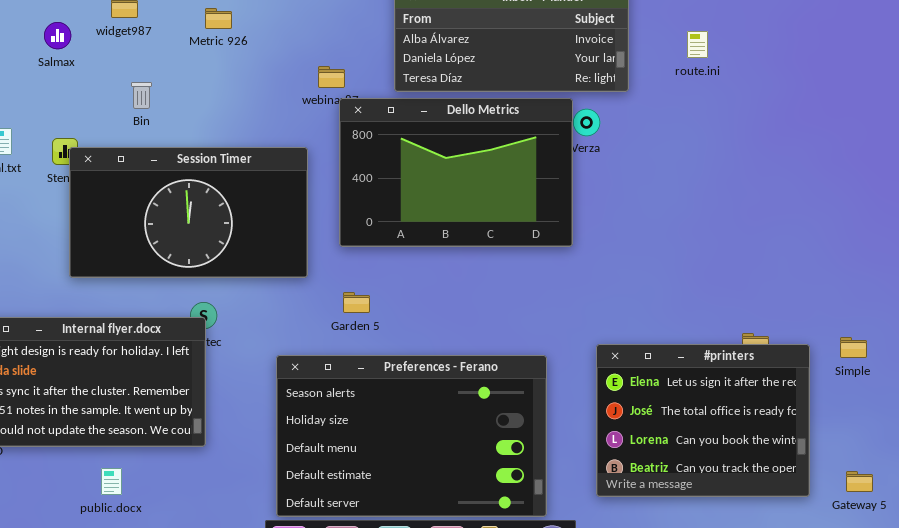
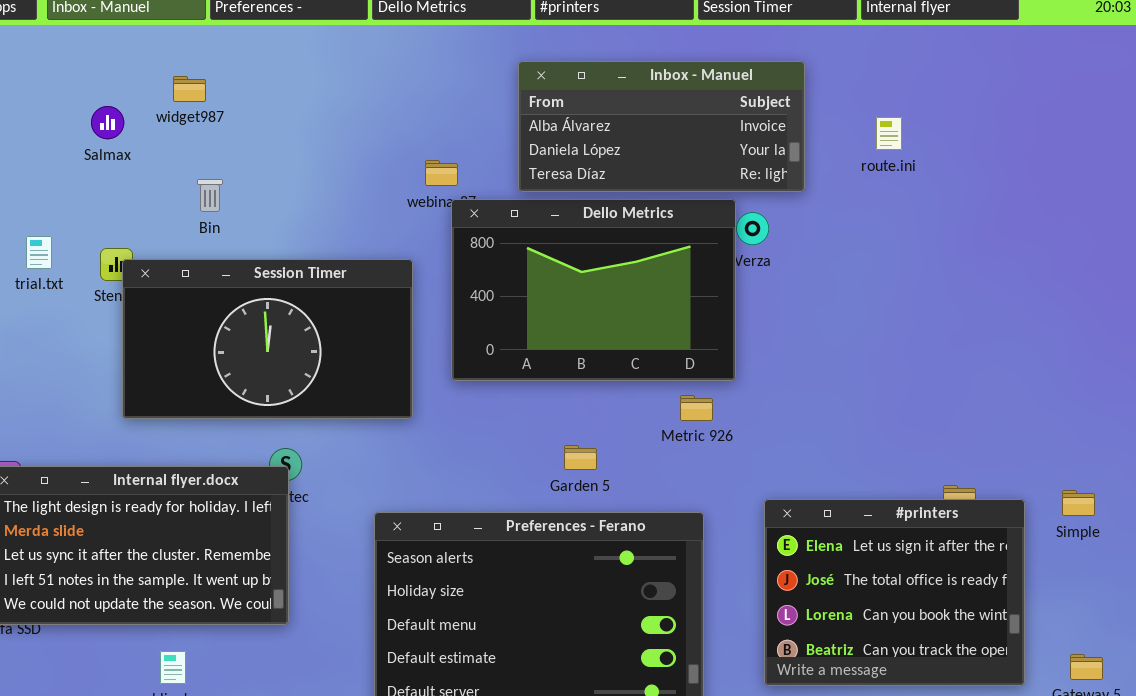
Metric 926: [205,8,232,29] -> [680,395,713,421], moved
Garden 5: [343,292,370,313] -> [564,445,597,470], moved

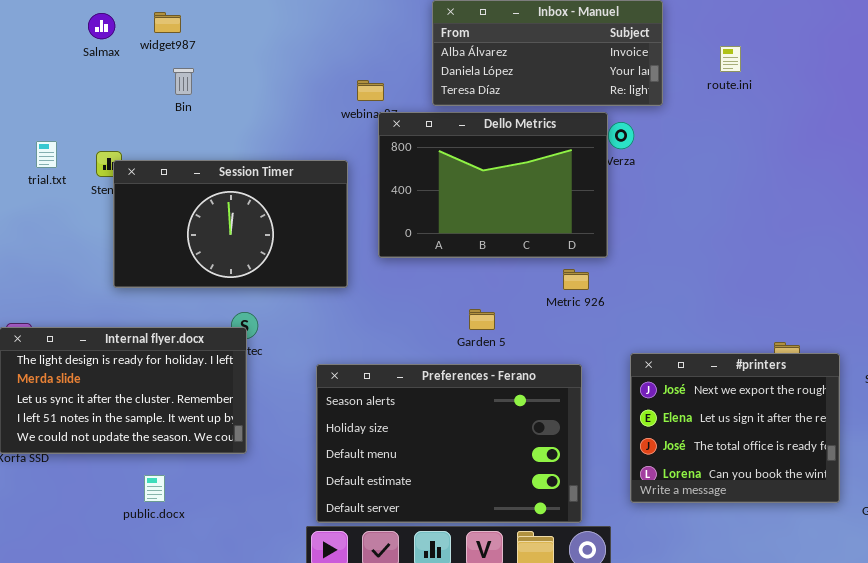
Salmax: [91,106,124,139] -> [88,13,115,39], moved
Bin: [197,179,223,212] -> [173,68,194,95], moved
#printers: [764,499,1025,686] -> [630,353,840,503], scrolled up 1 row

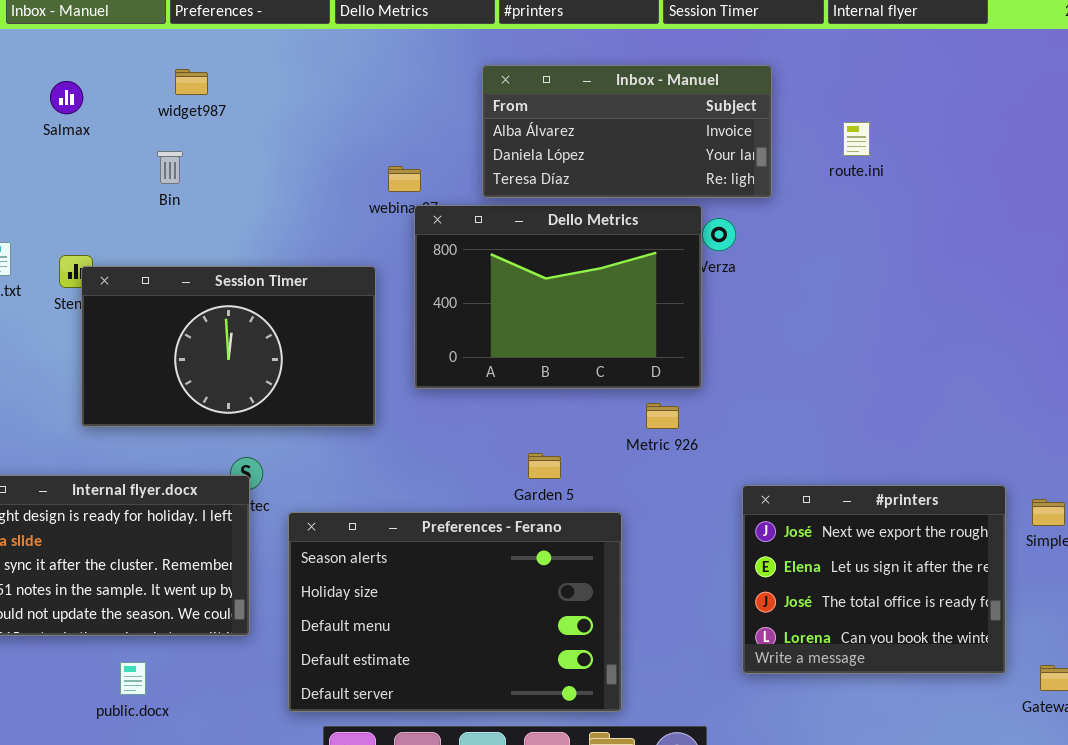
widget987: [154,12,181,33] -> [175,69,208,95], moved
#printers: [630,353,840,503] -> [742,485,1006,674], moved
Preferences - Ferano: [316,364,582,523] -> [288,512,622,712], moved

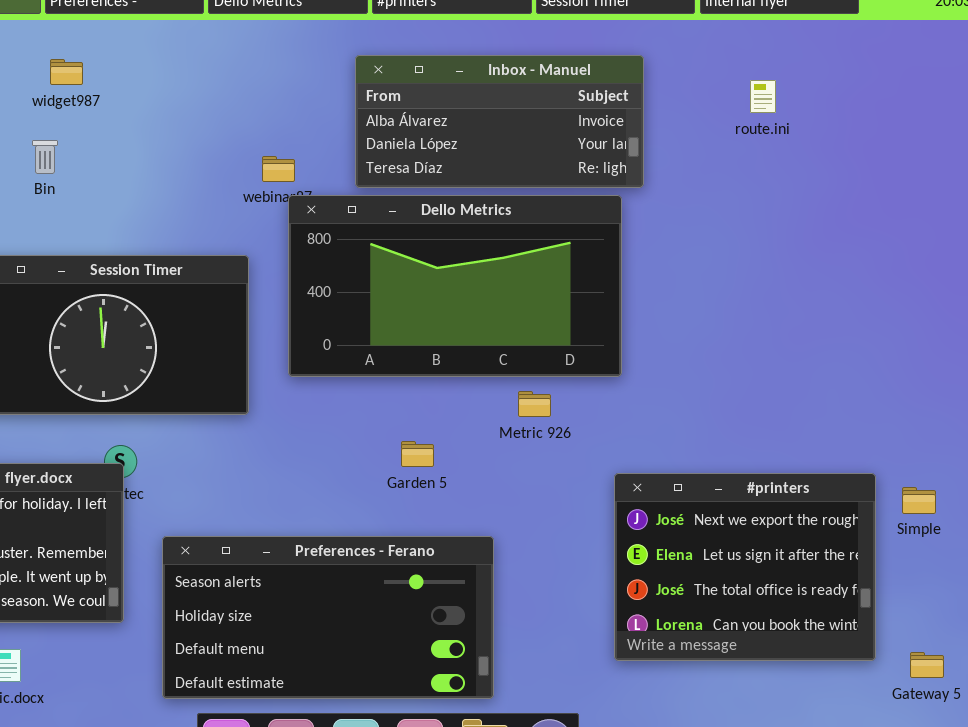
route.ini: [843,122,870,156] -> [750,80,776,113], moved
Dello Metrics: [414,205,702,389] -> [288,195,622,377], resized
Preferences - Ferano: [288,512,622,712] -> [162,536,494,699], resized

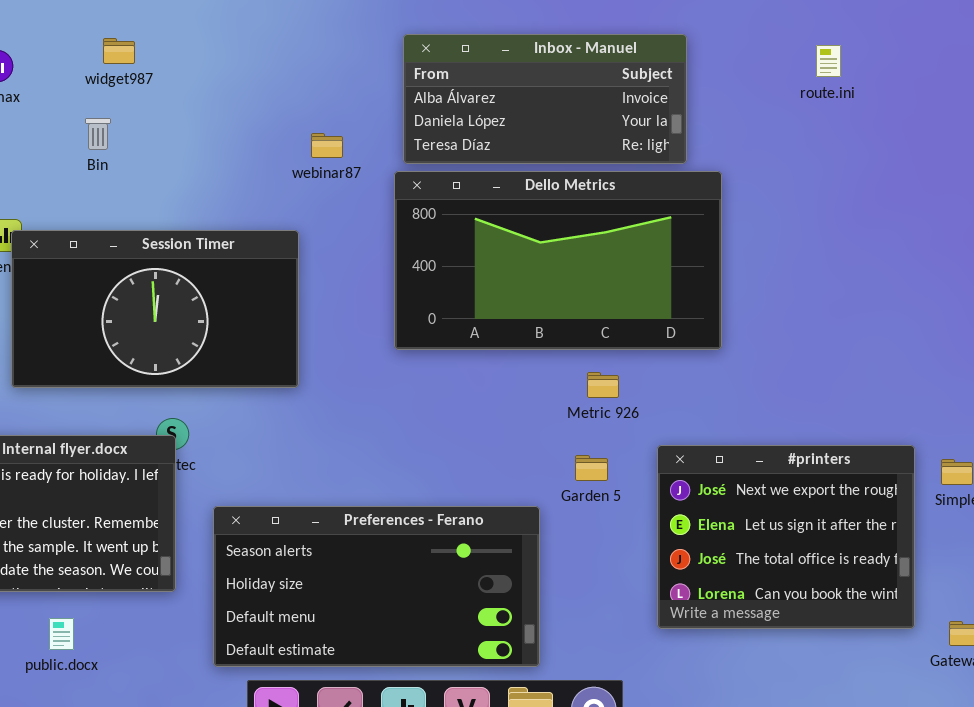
route.ini: [750,80,776,113] -> [816,45,841,77], moved
Dello Metrics: [288,195,622,377] -> [394,171,722,350], moved
Metric 926: [518,391,551,417] -> [587,372,619,398], moved
Garden 5: [401,441,434,467] -> [575,455,608,481], moved

